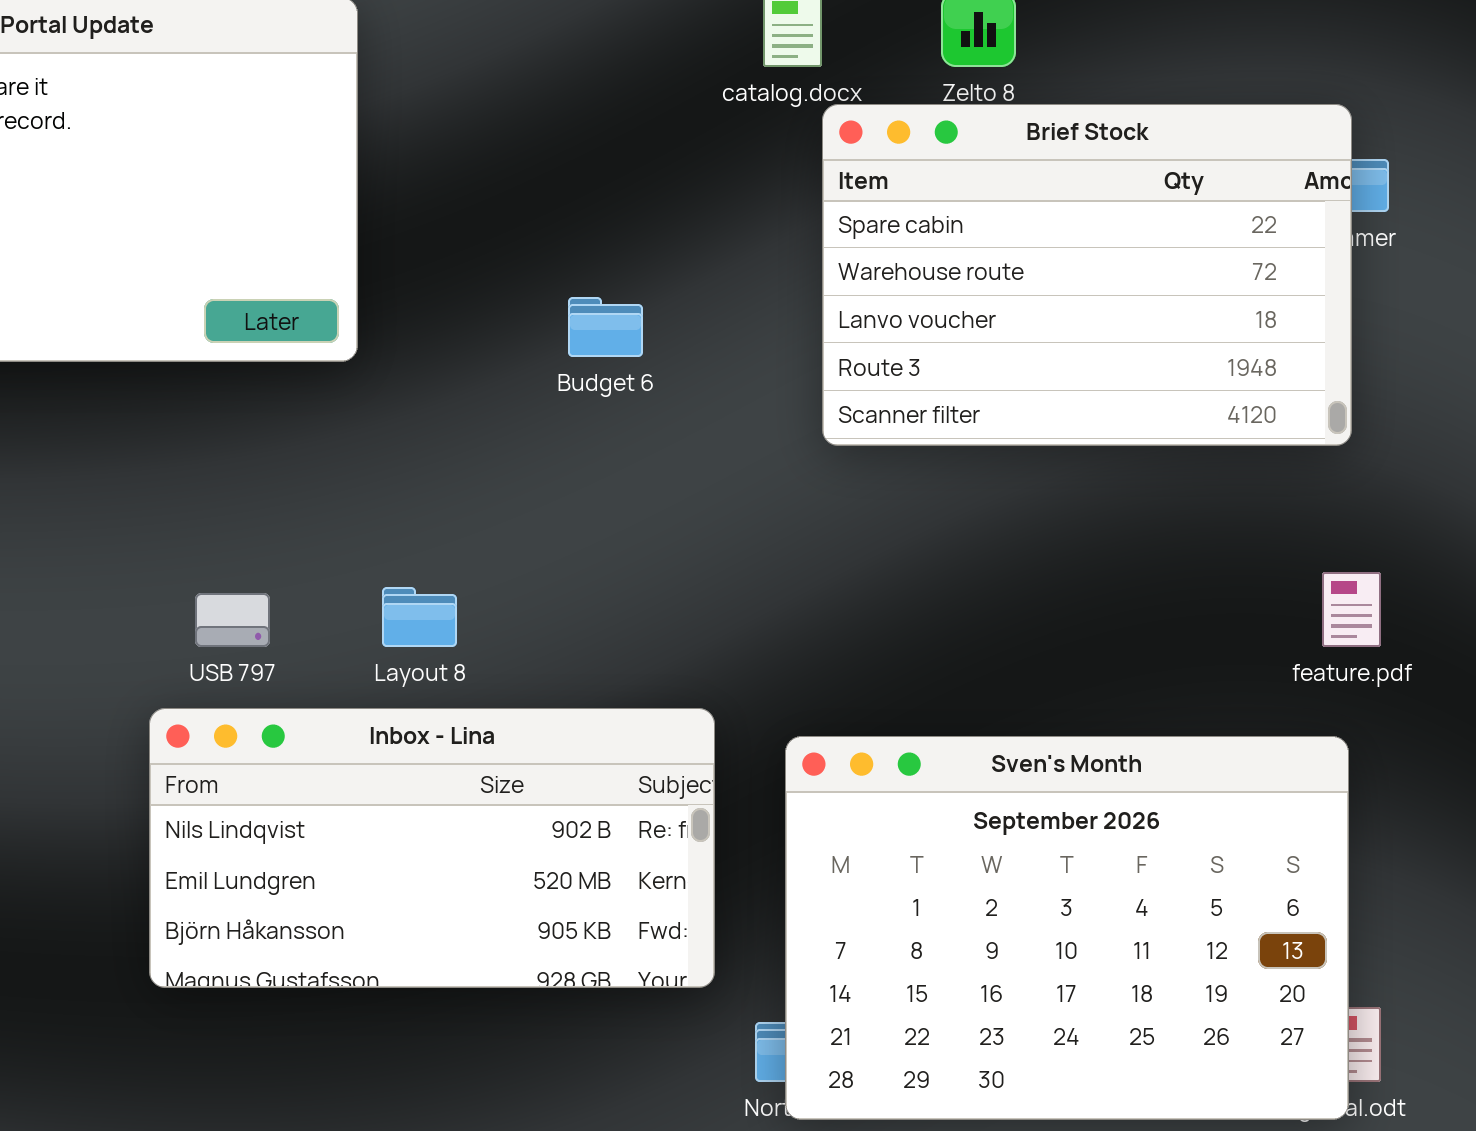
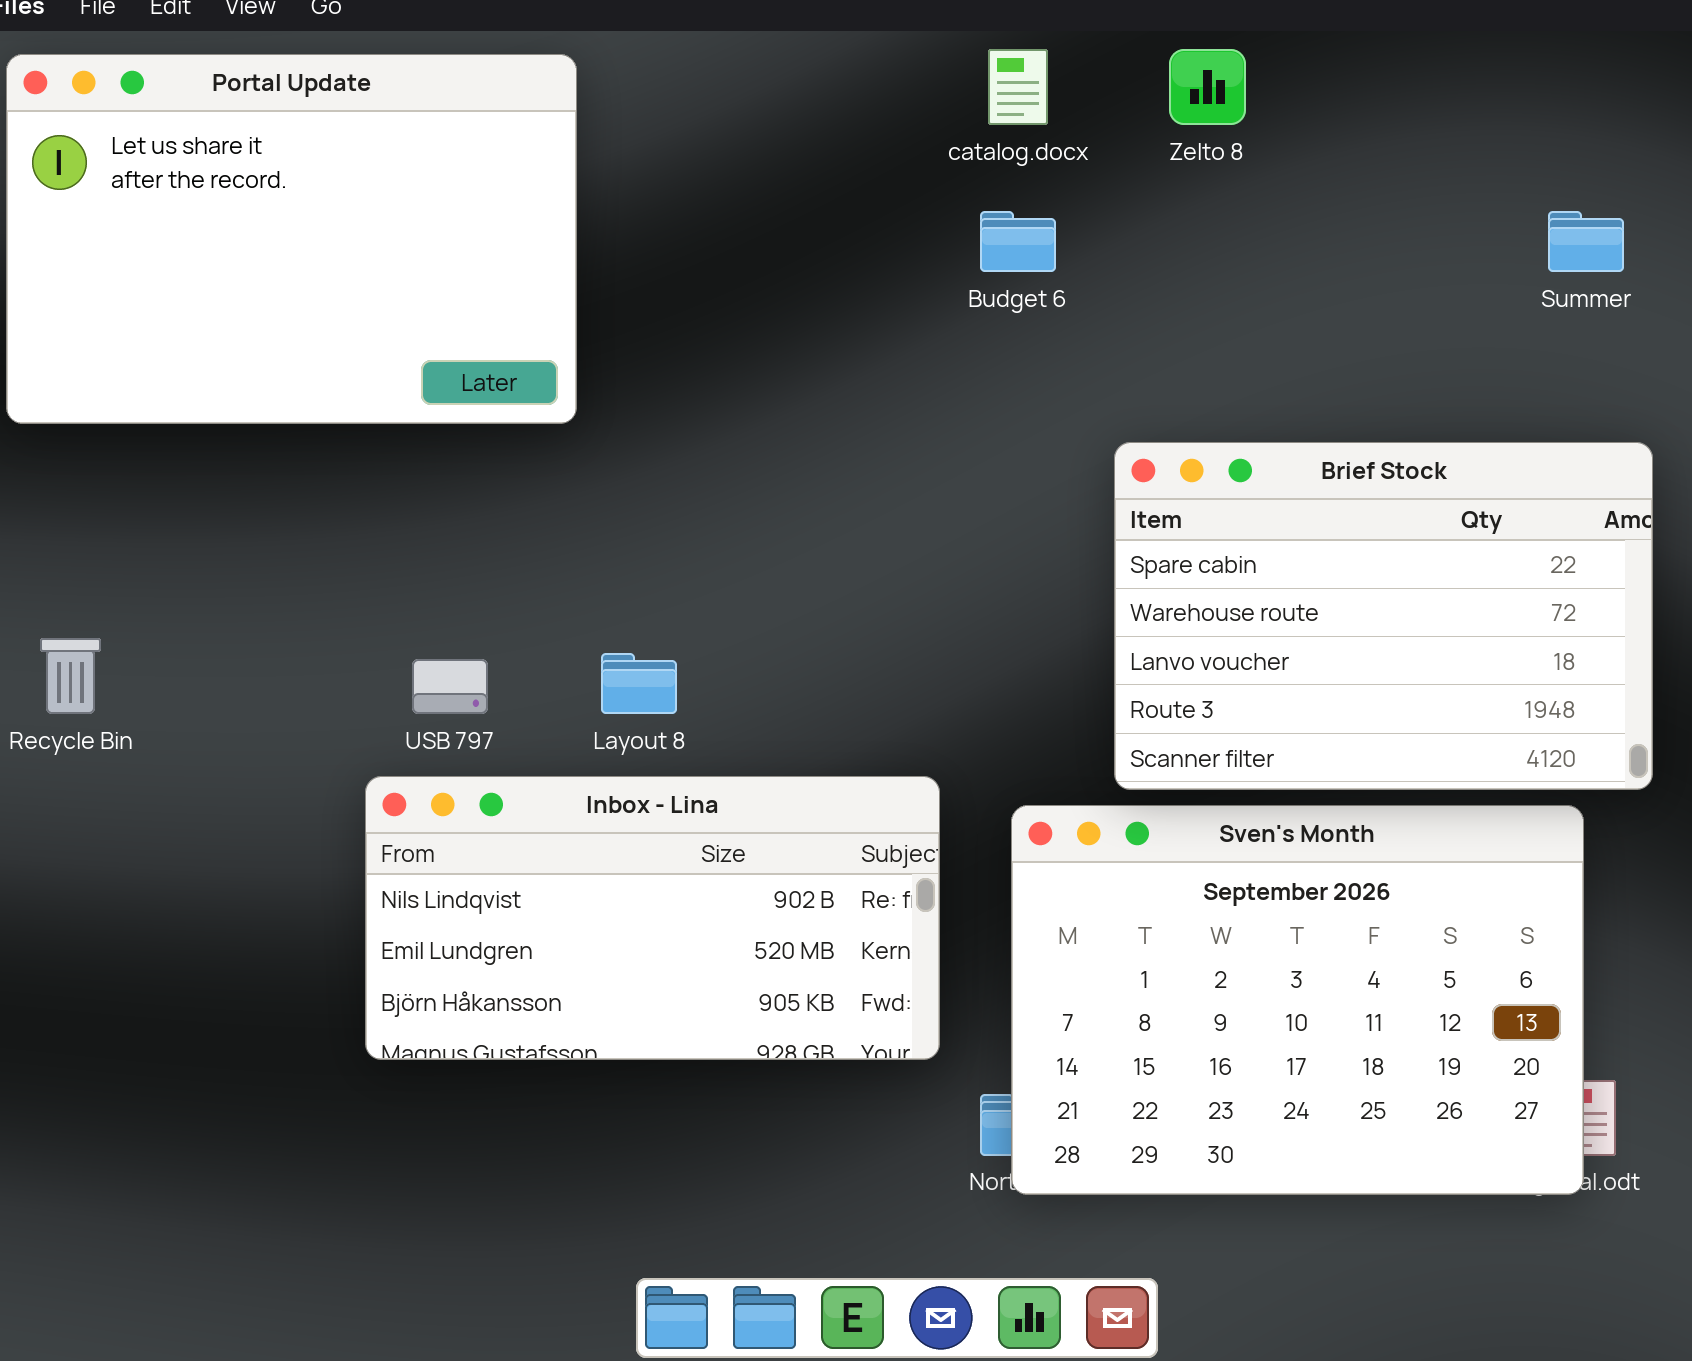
Brief Stock: [822,104,1352,446] -> [1114,442,1653,790], moved
Budget 6: [568,297,643,357] -> [980,211,1056,272], moved

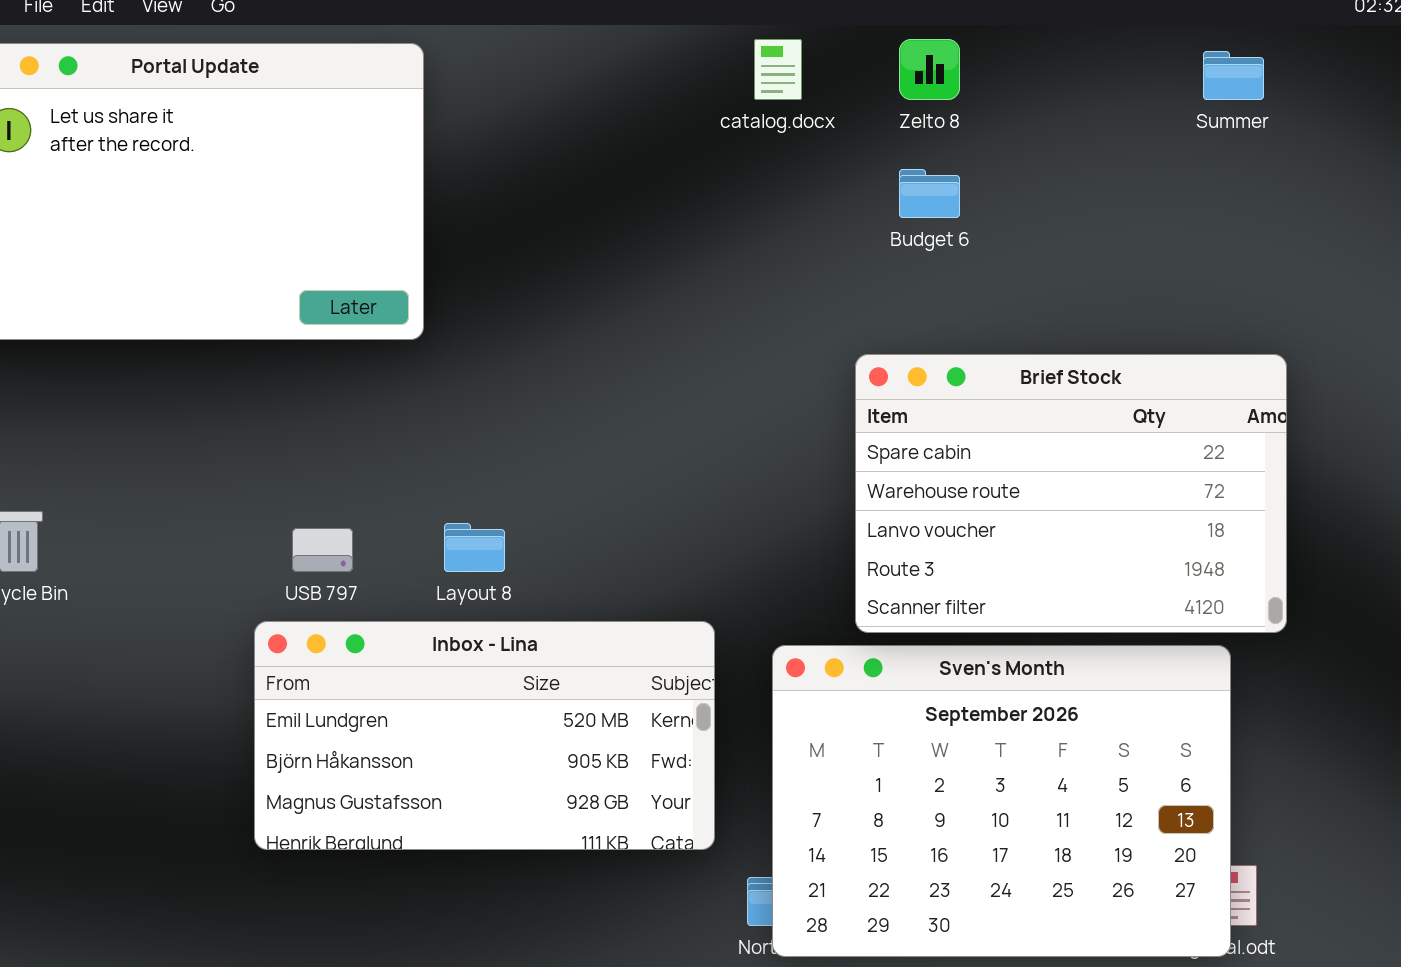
Budget 6: [980,211,1056,272] -> [899,169,960,218], moved
Summer: [1548,211,1624,272] -> [1203,51,1264,100], moved
Inbox - Lina: [365,776,940,1060] -> [254,621,715,850], scrolled down 1 row

